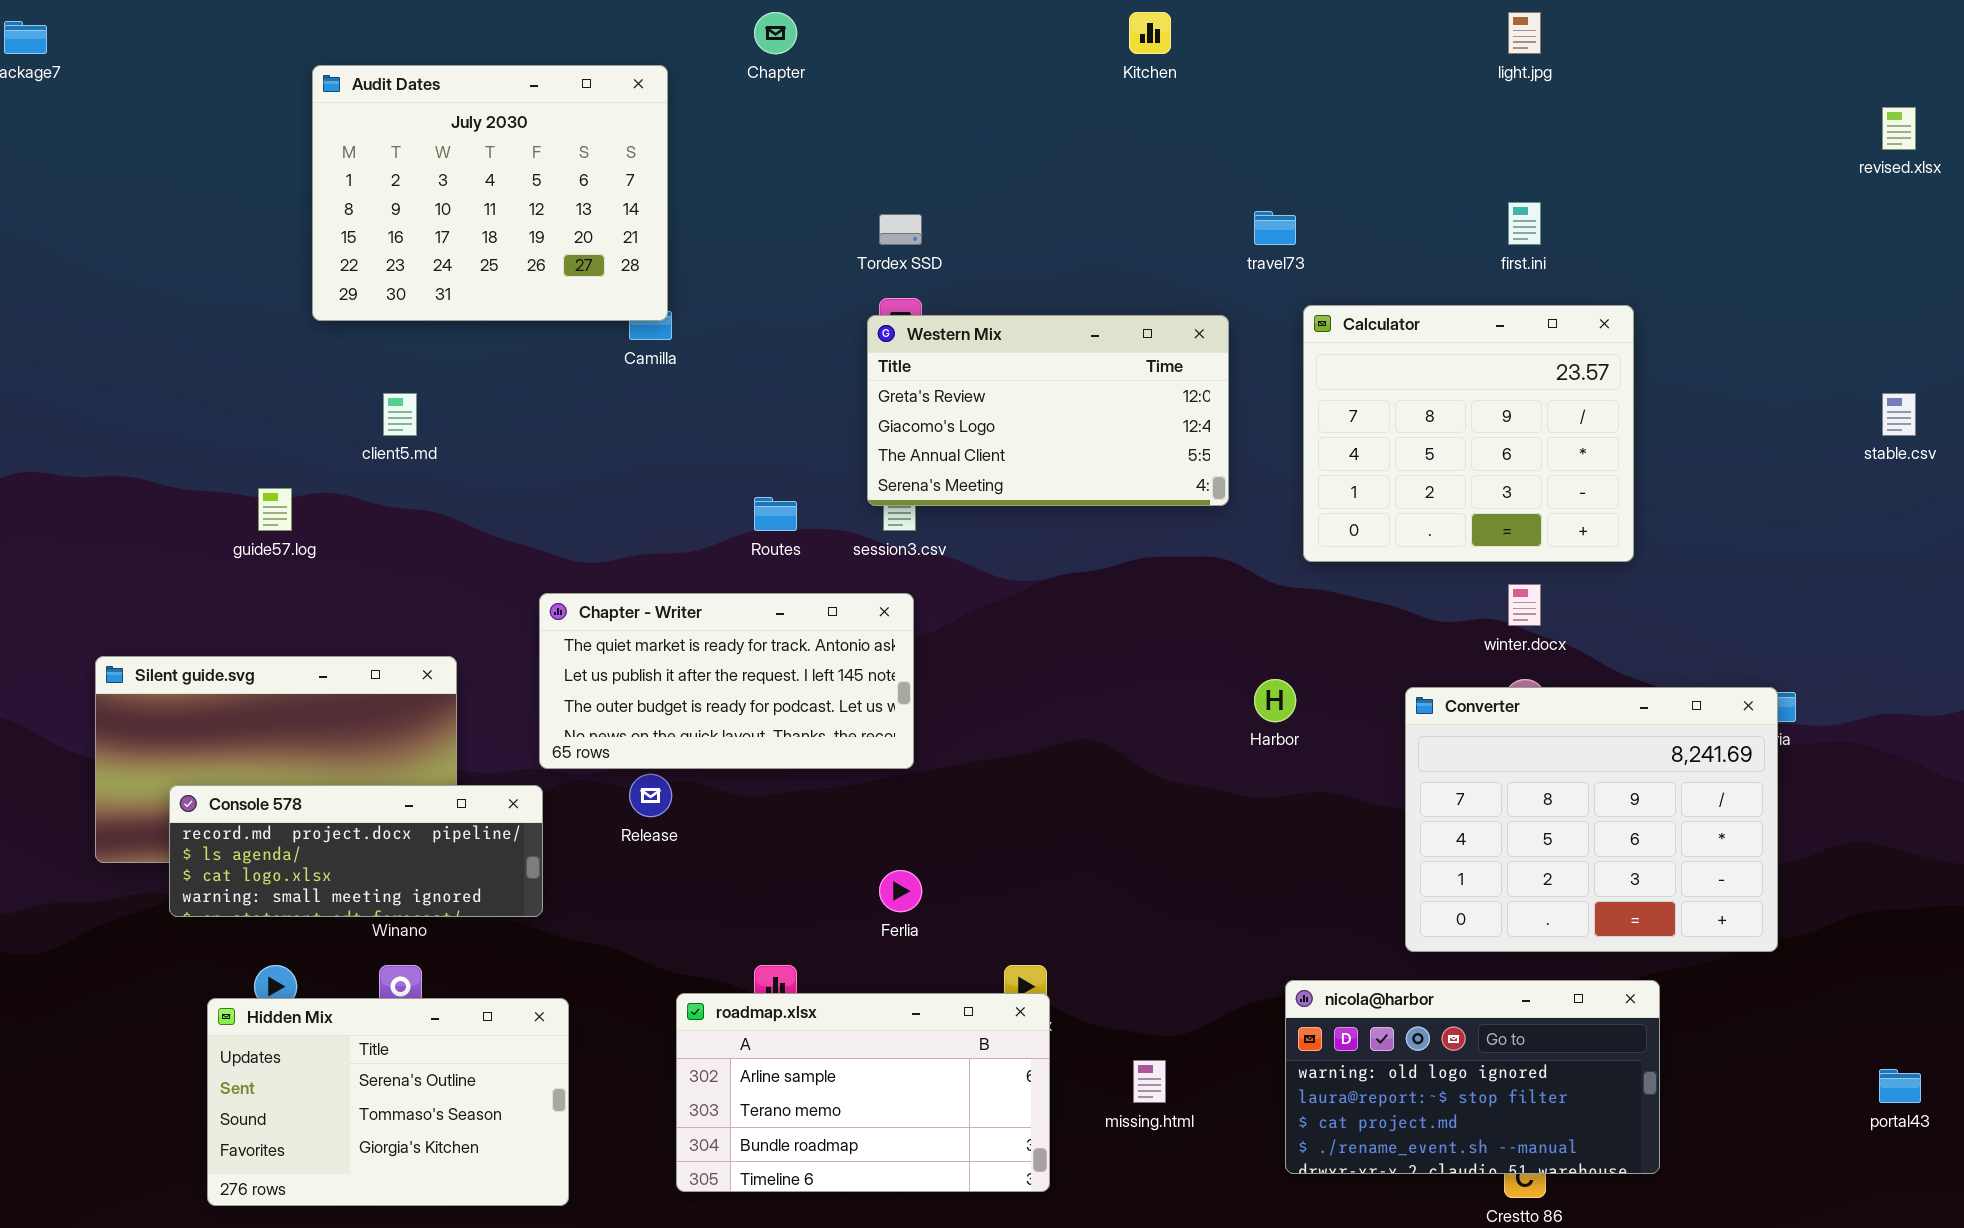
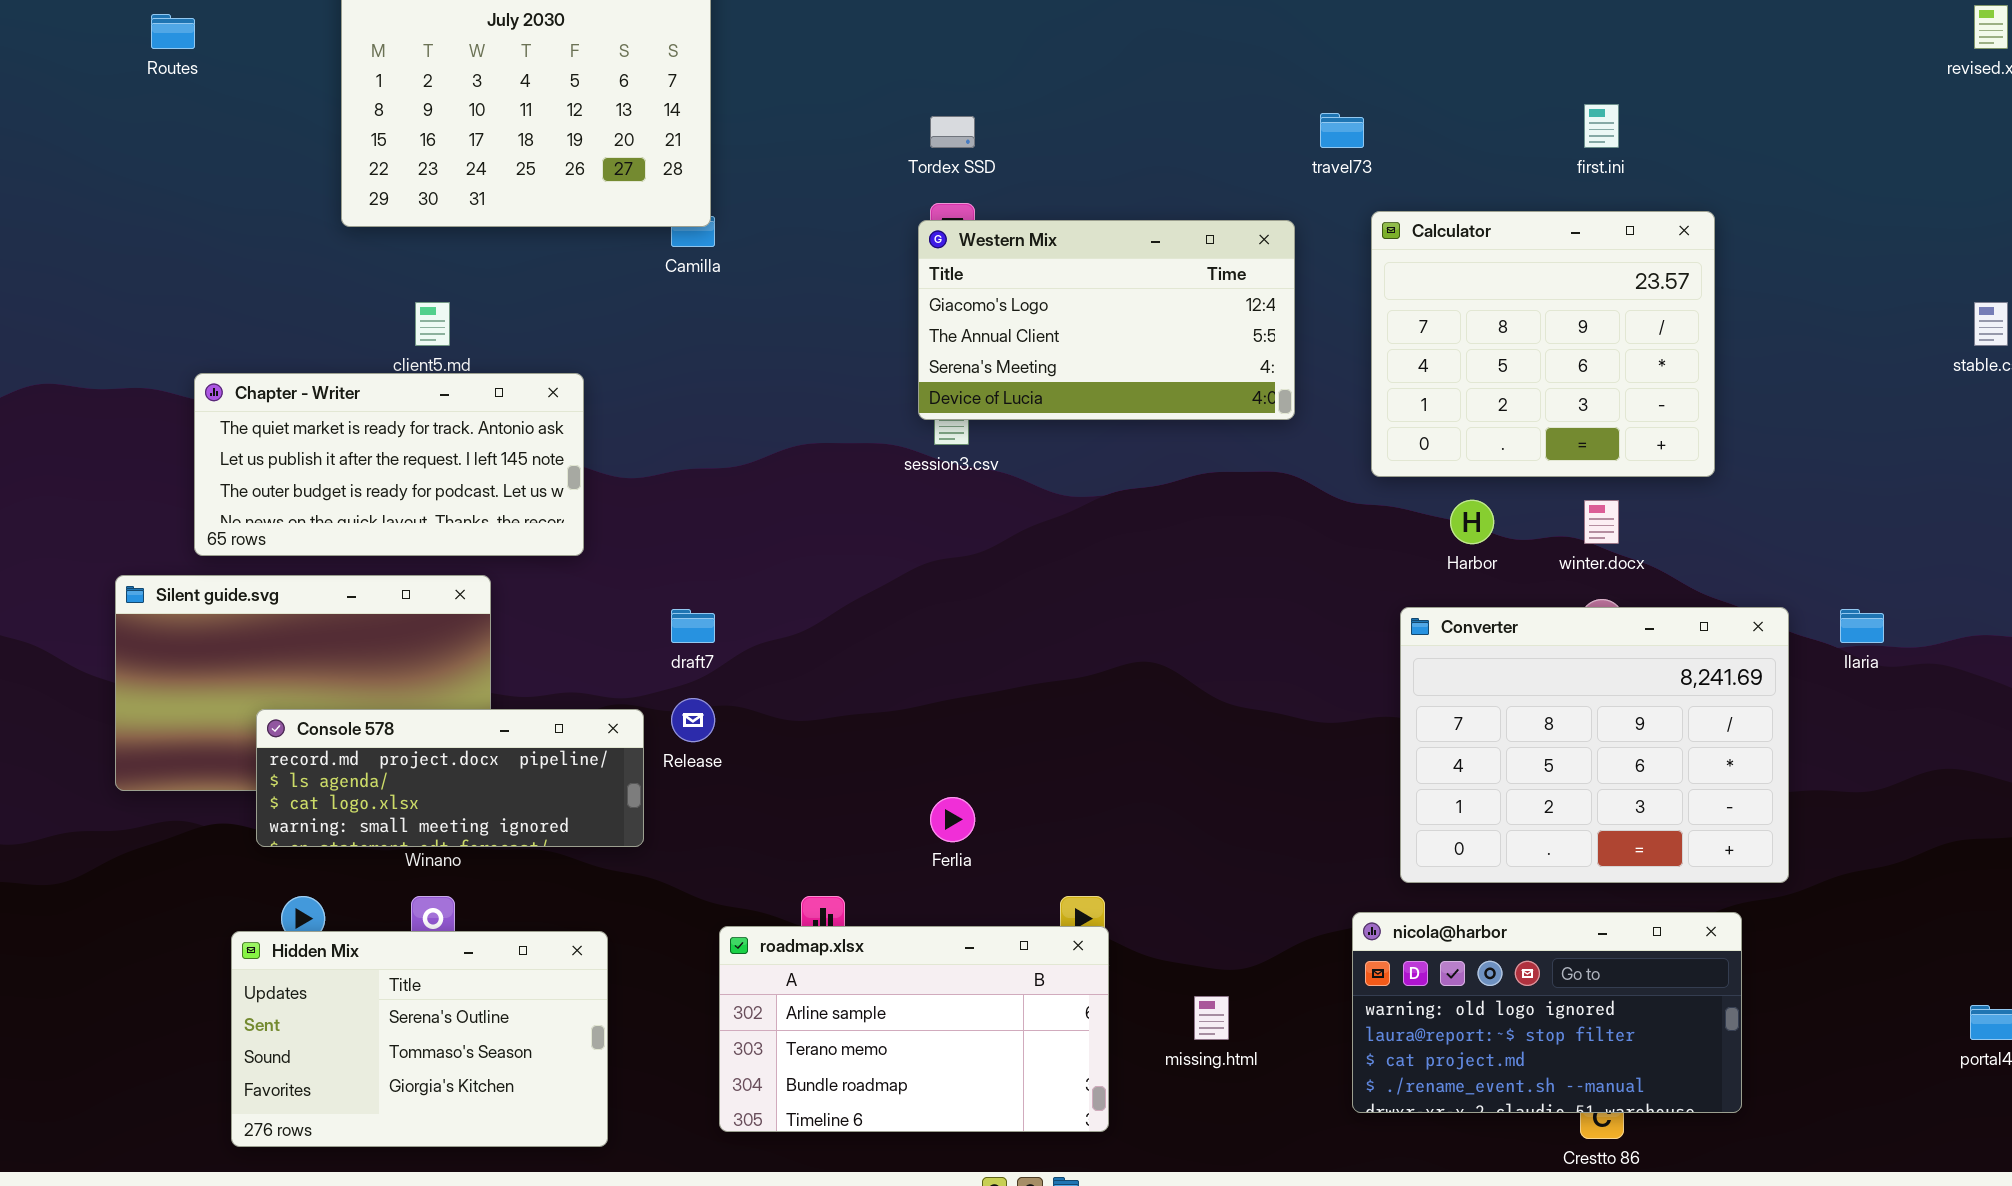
Western Mix: [867,315,1229,506] -> [918,220,1295,420], scrolled down 1 row
Routes: [754,497,797,531] -> [151,14,195,49], moved
Chapter - Writer: [539,593,914,769] -> [194,373,584,556], moved
Harbor: [1254,679,1296,722] -> [1450,500,1494,544], moved
Converter: [1405,687,1778,952] -> [1400,607,1789,883], moved
Console 578: [169,785,543,917] -> [256,709,644,847], moved

